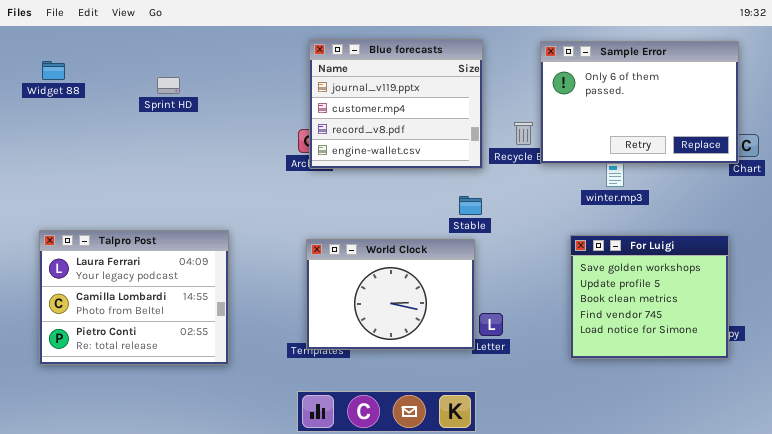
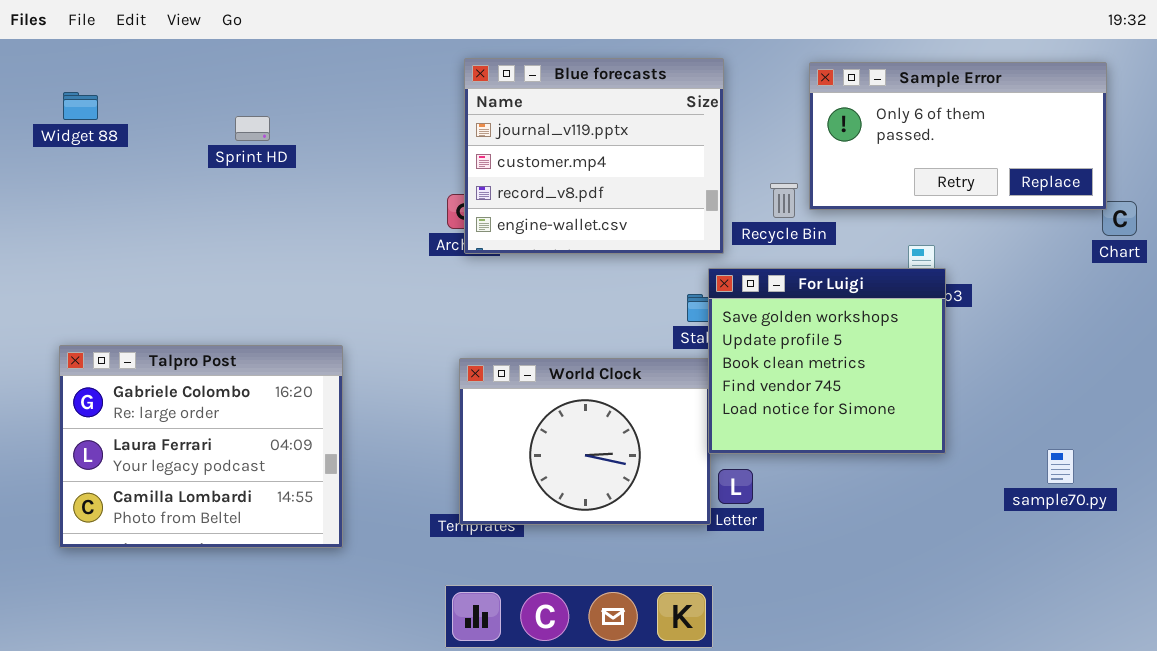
Sample Error: [540,41,739,164] -> [809,62,1107,210], resized
Talpro Post: [39,230,229,365] -> [59,345,343,548], scrolled up 1 row
For Luigi: [570,235,729,359] -> [708,268,946,454], moved

